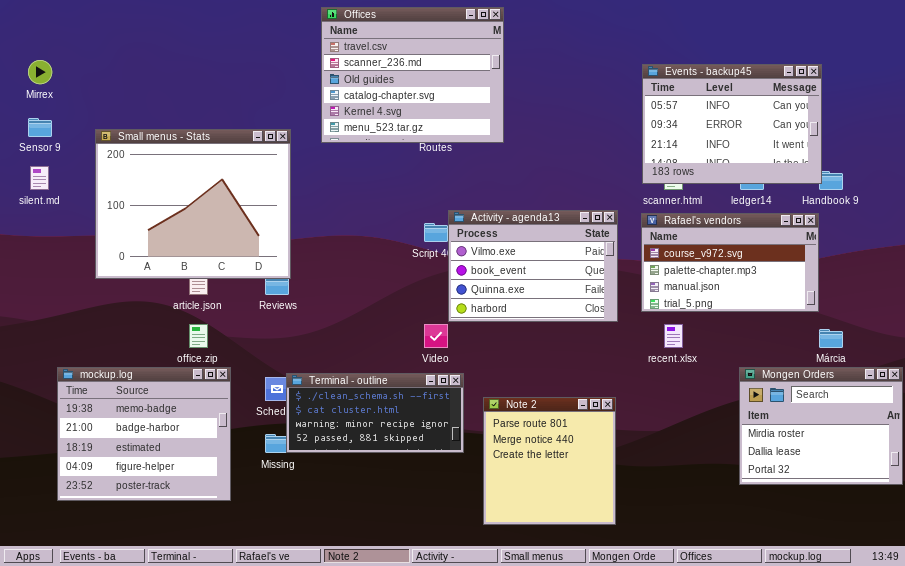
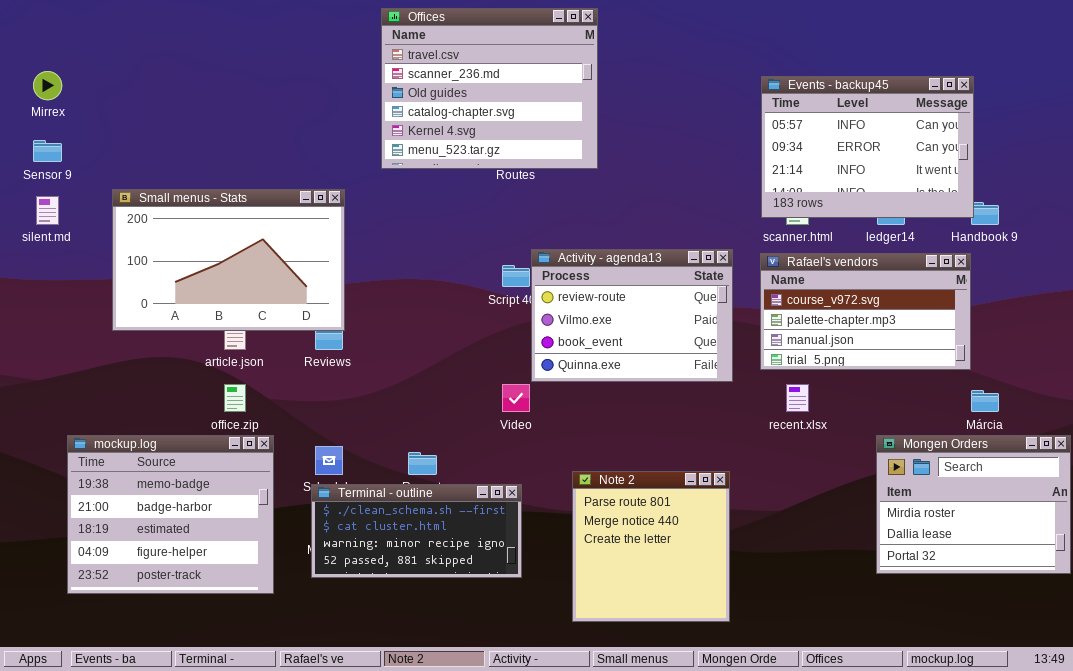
Small menus - Stats: [95,129,291,279] -> [112,189,345,331], resized
Activity - agenda13: [448,210,618,322] -> [531,249,733,382], scrolled up 1 row
Terminal - outline: [286,373,464,453] -> [311,484,522,578], moved

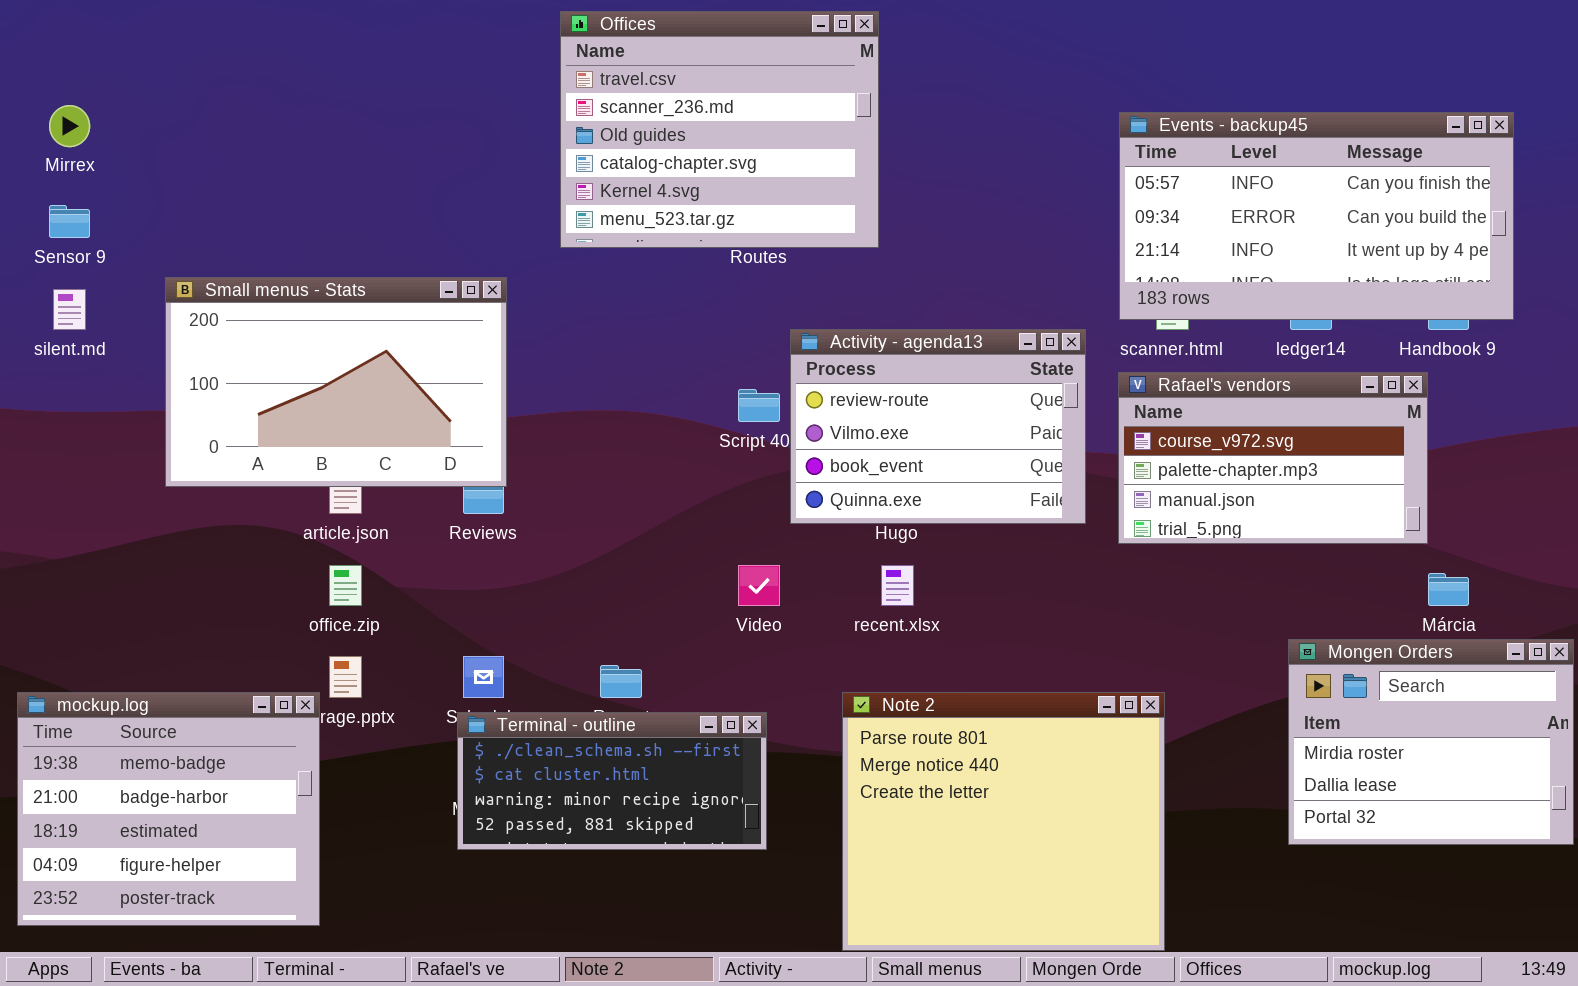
Events - backup45: [761,76,974,218] -> [1119,112,1514,320], resized
Activity - agenda13: [531,249,733,382] -> [790,329,1086,524], moved
recent.xlsx: [786,384,809,412] -> [881,565,914,606], moved
mockup.log: [67,435,274,594] -> [17,692,320,926], moved
Note 2: [572,471,730,622] -> [842,692,1165,951], resized

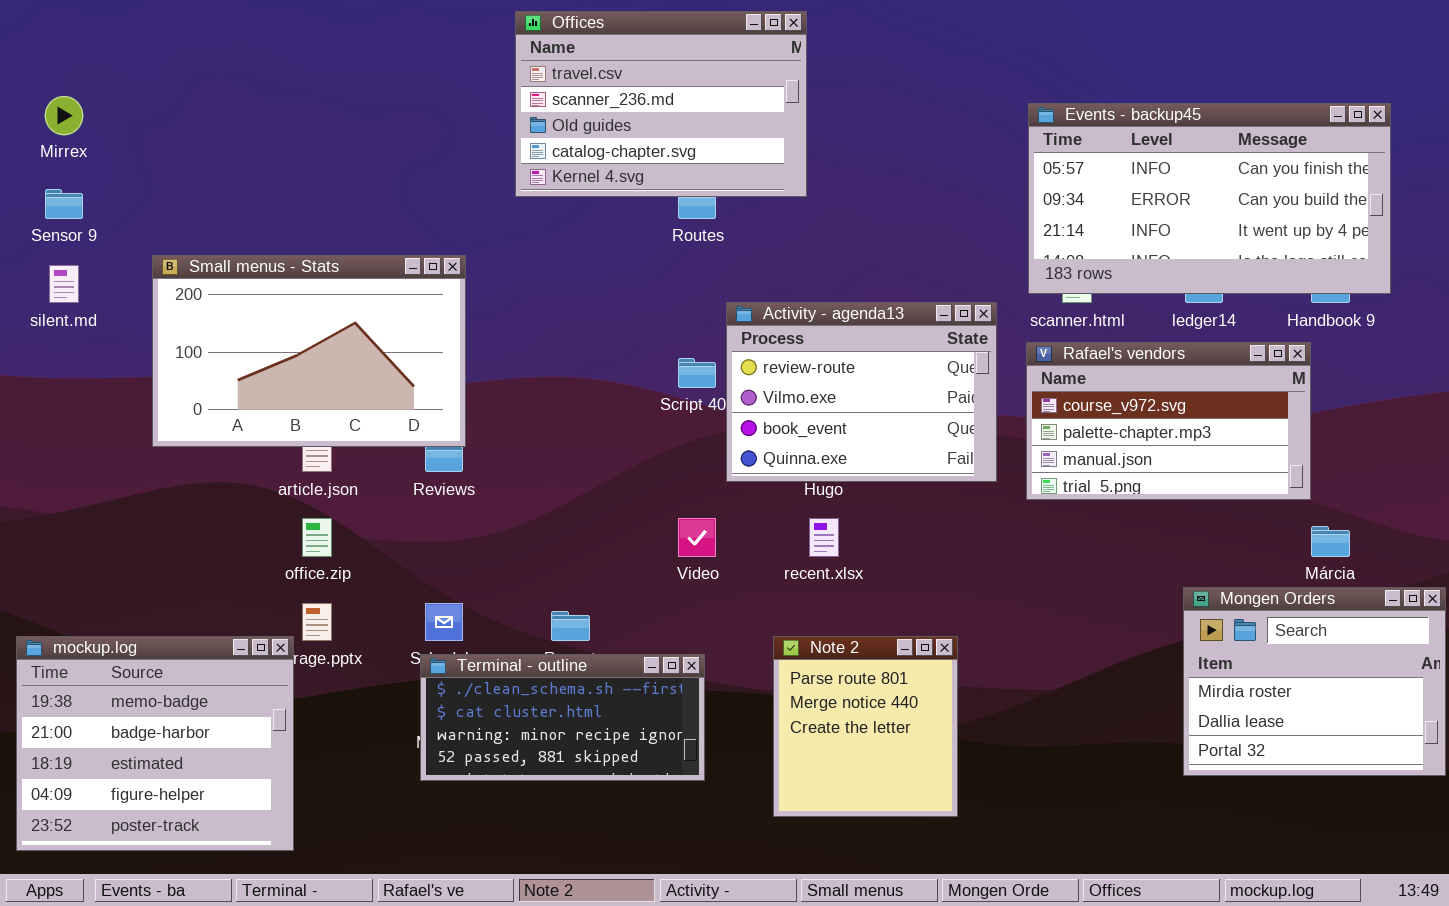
Offices: [560,11,879,248] -> [515,11,807,197], resized
Note 2: [842,692,1165,951] -> [773,636,958,817], resized

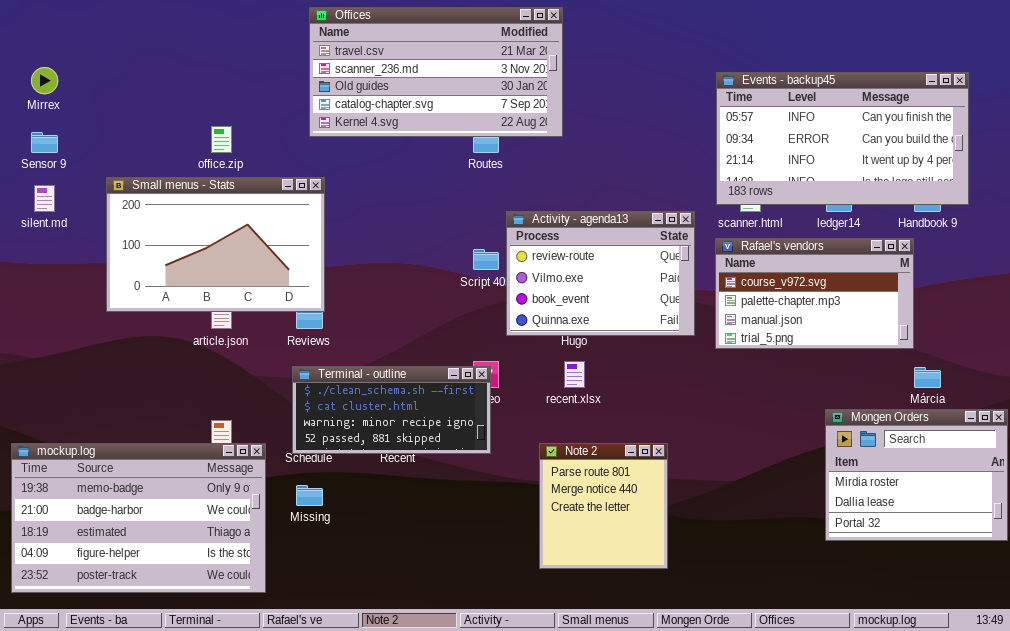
Offices: [515,11,807,197] -> [309,7,563,137], resized
office.zip: [302,518,332,557] -> [211,126,232,153], moved
mockup.log: [16,636,294,851] -> [11,443,266,593], resized
Terminal - outline: [420,654,705,781] -> [292,366,491,454], moved

